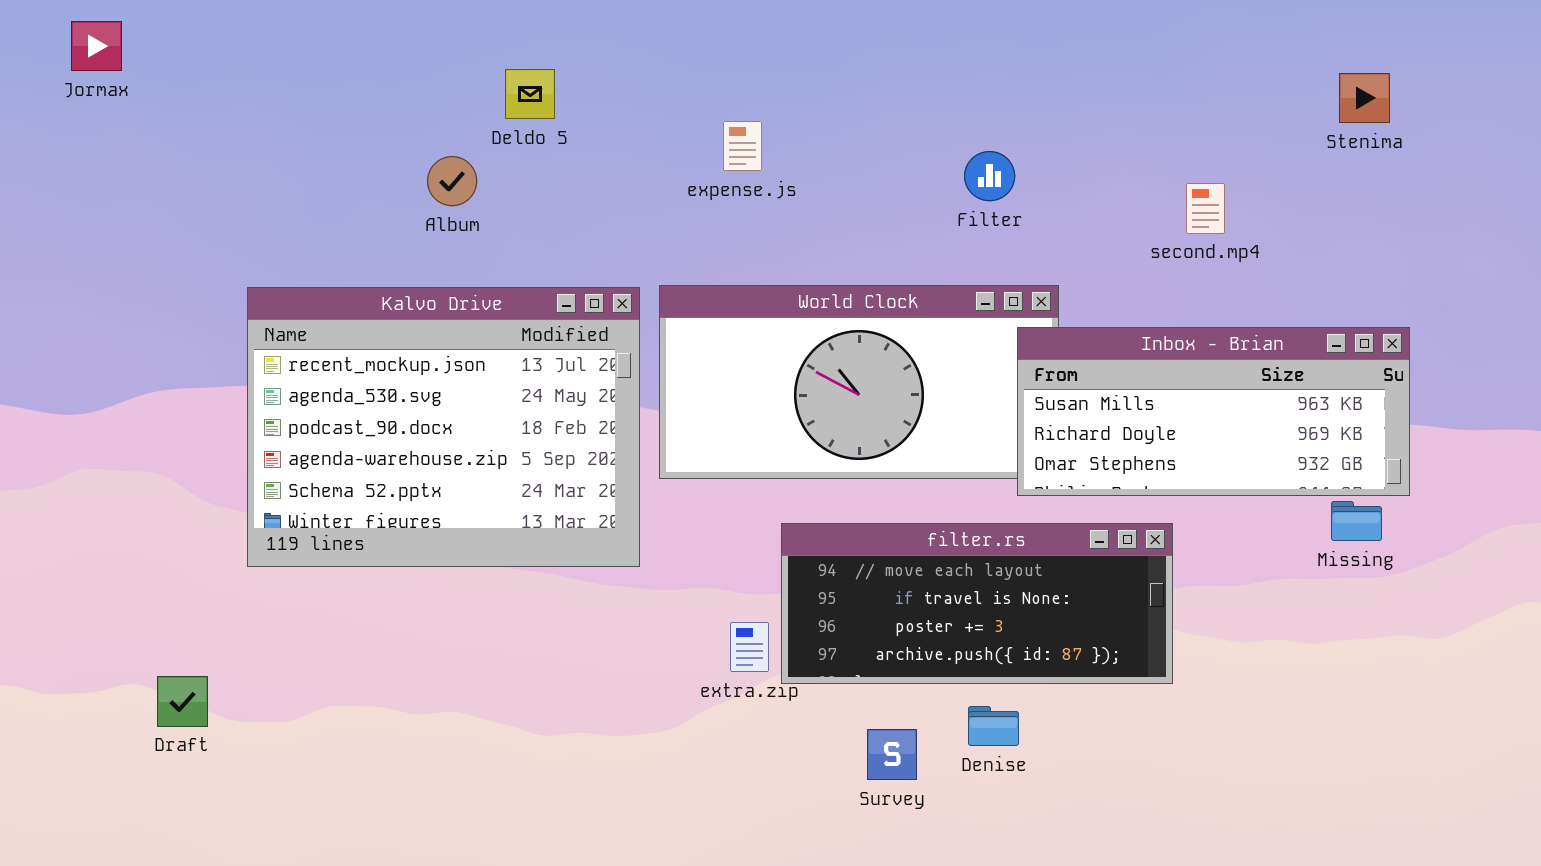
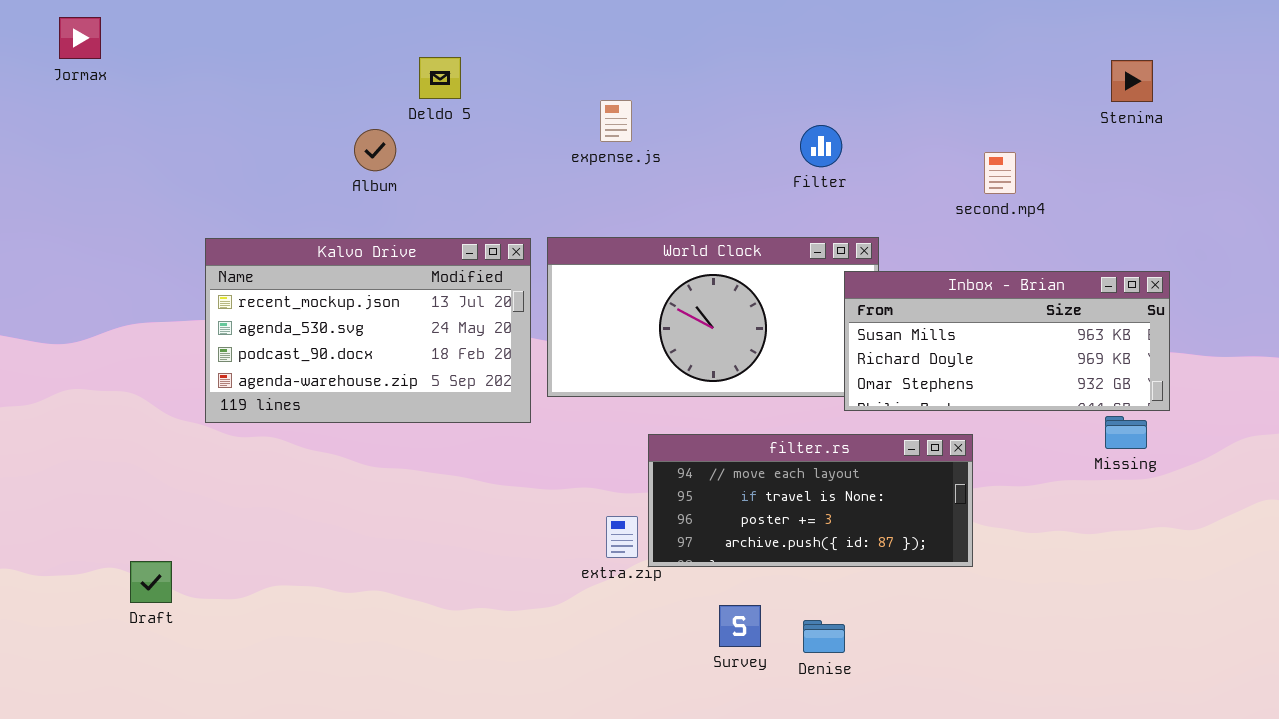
Kalvo Drive: [247,287,640,567] -> [205,238,531,423], resized
Denise: [968,706,1019,746] -> [803,620,845,653], moved

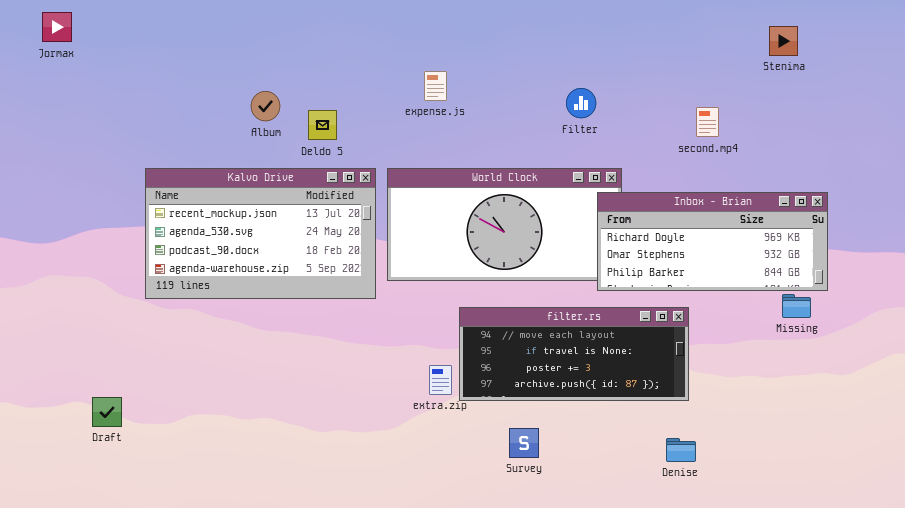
Deldo 5: [419,57,461,99] -> [308,110,337,140], moved
Stenima: [1111,60,1153,102] -> [769,26,798,56], moved
Inbox - Brian: [844,271,1170,411] -> [597,192,828,291], scrolled down 1 row
Denise: [803,620,845,653] -> [666,438,696,462], moved

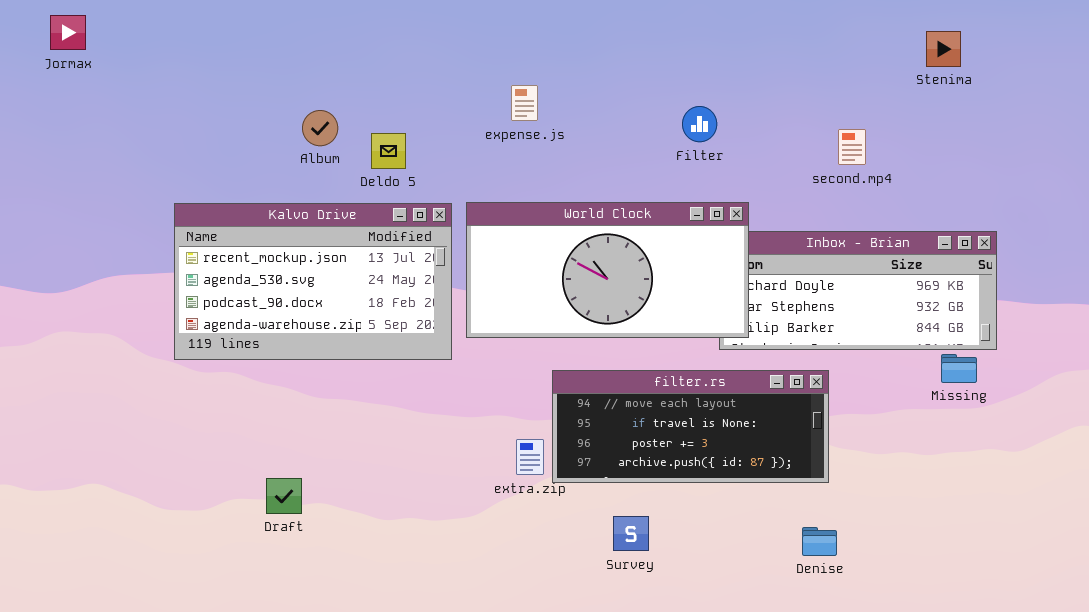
World Clock: [387,168,622,281] -> [466,202,749,338], raised
Draft: [92,397,122,427] -> [266,478,302,514], moved

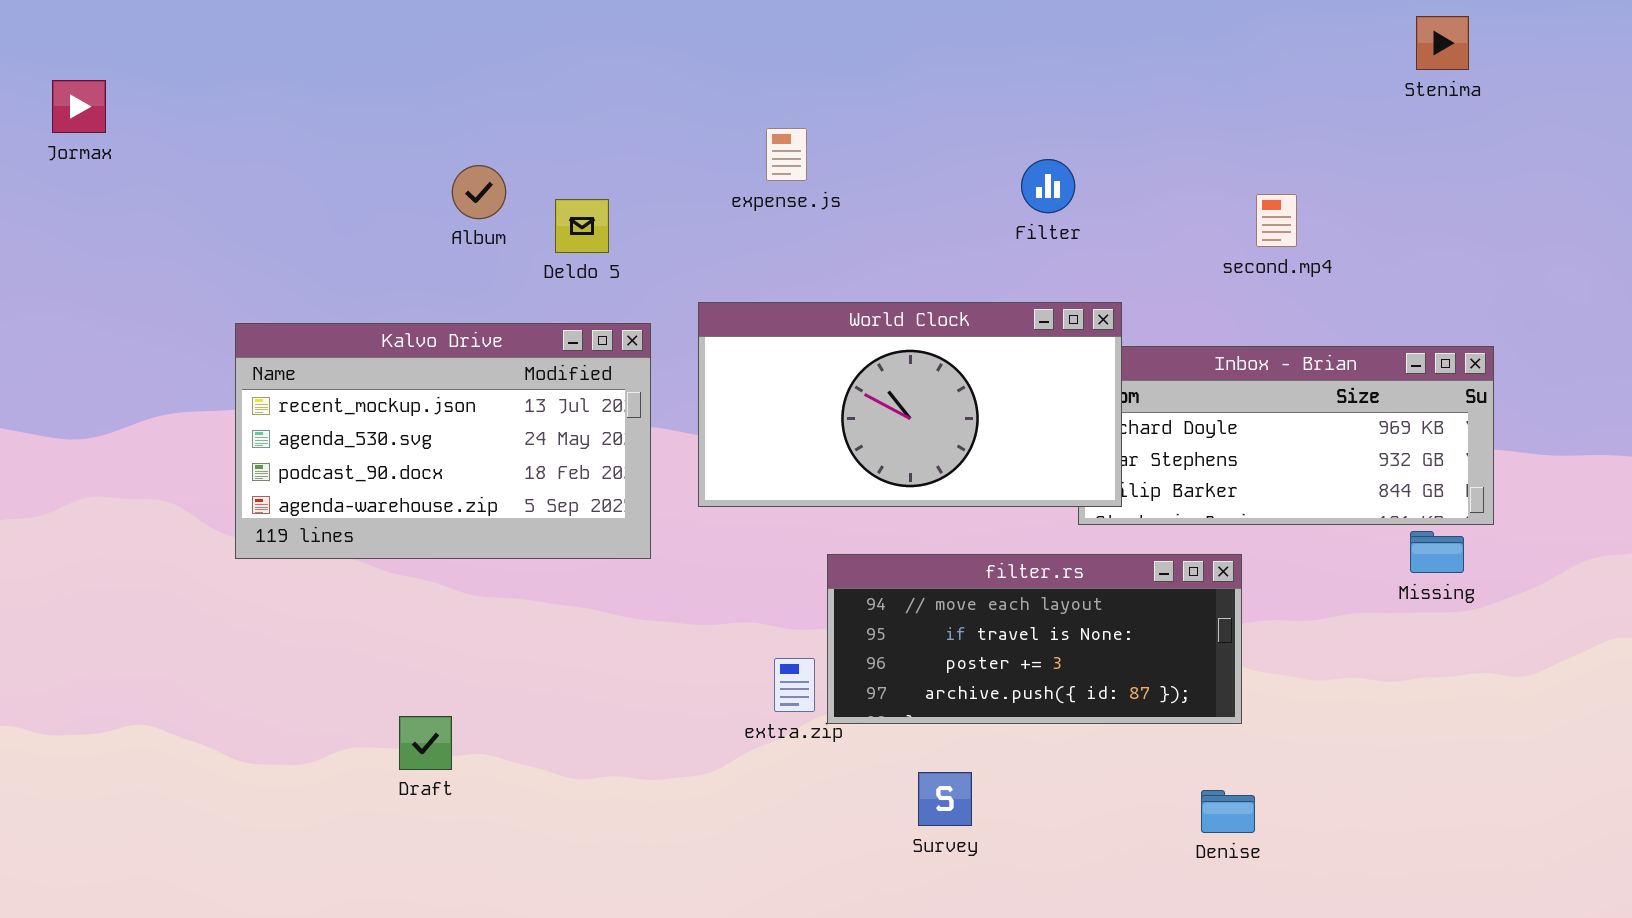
Jormax: [50,15,86,50] -> [52,80,106,133], moved
Stenima: [926,31,961,67] -> [1416,16,1469,70], moved
Kalvo Drive: [174,203,452,360] -> [235,323,651,559], moved

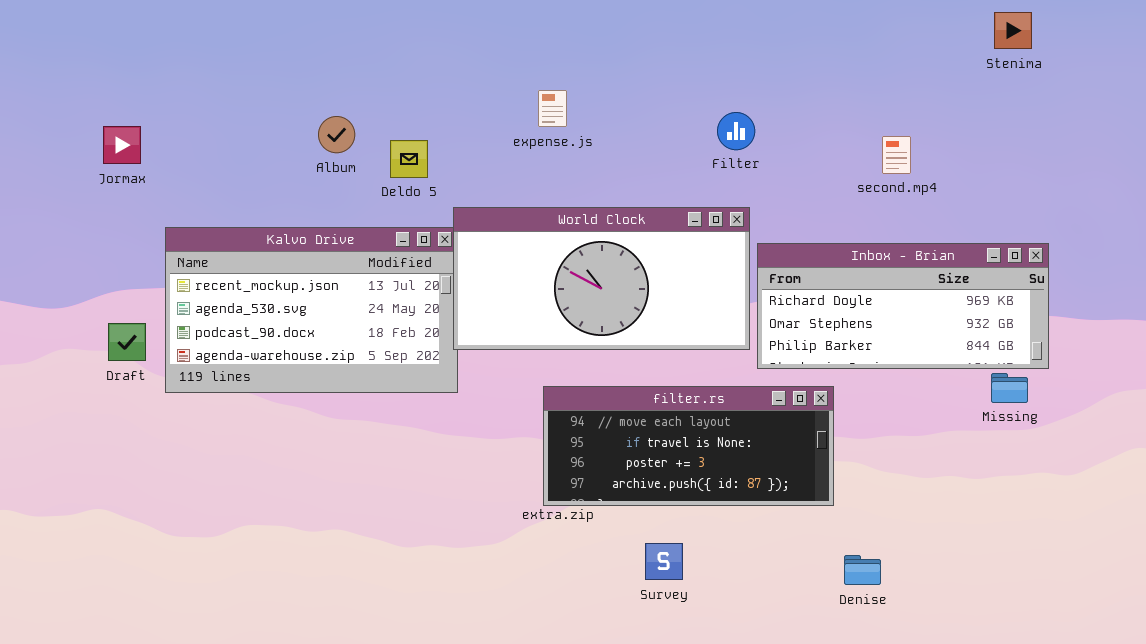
Jormax: [52,80,106,133] -> [103,126,141,164], moved
World Clock: [698,302,1122,507] -> [453,207,750,350], moved
filter.rs: [827,554,1242,724] -> [543,386,834,506], moved
Draft: [399,716,452,770] -> [108,323,146,361], moved

